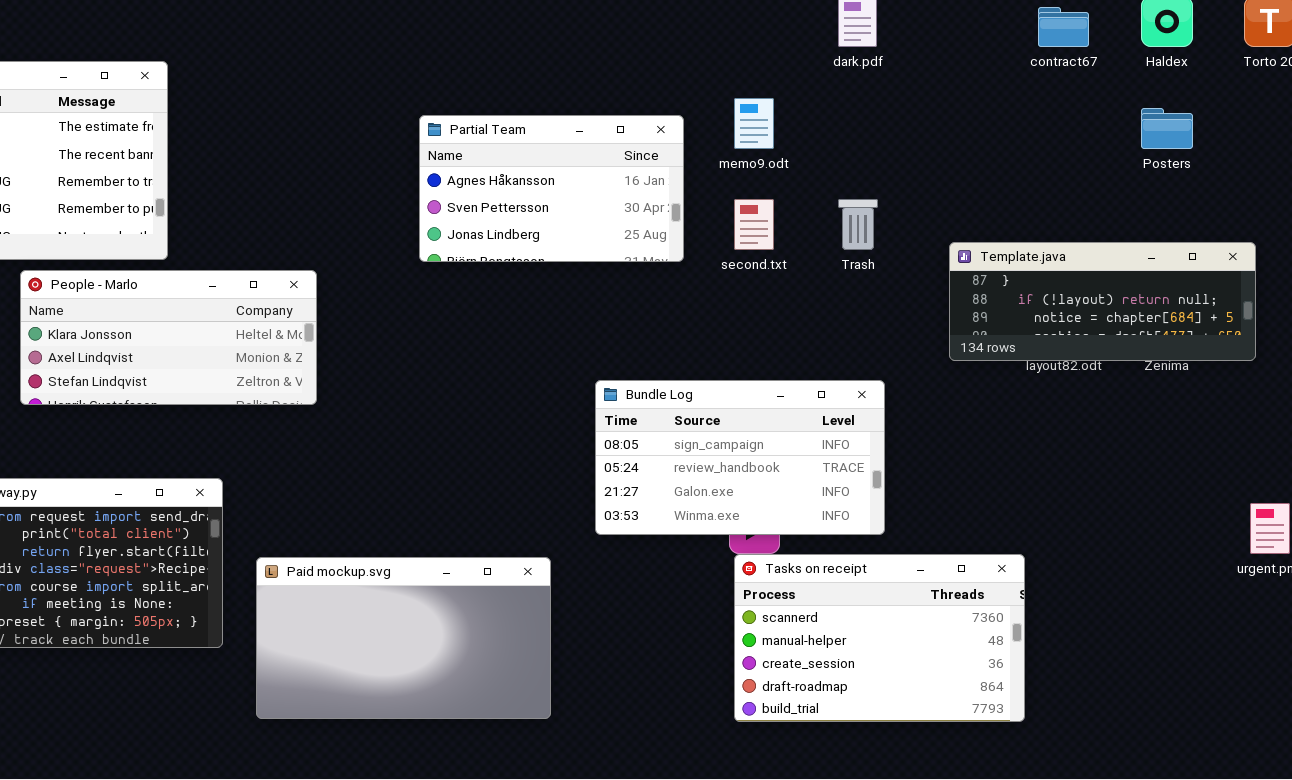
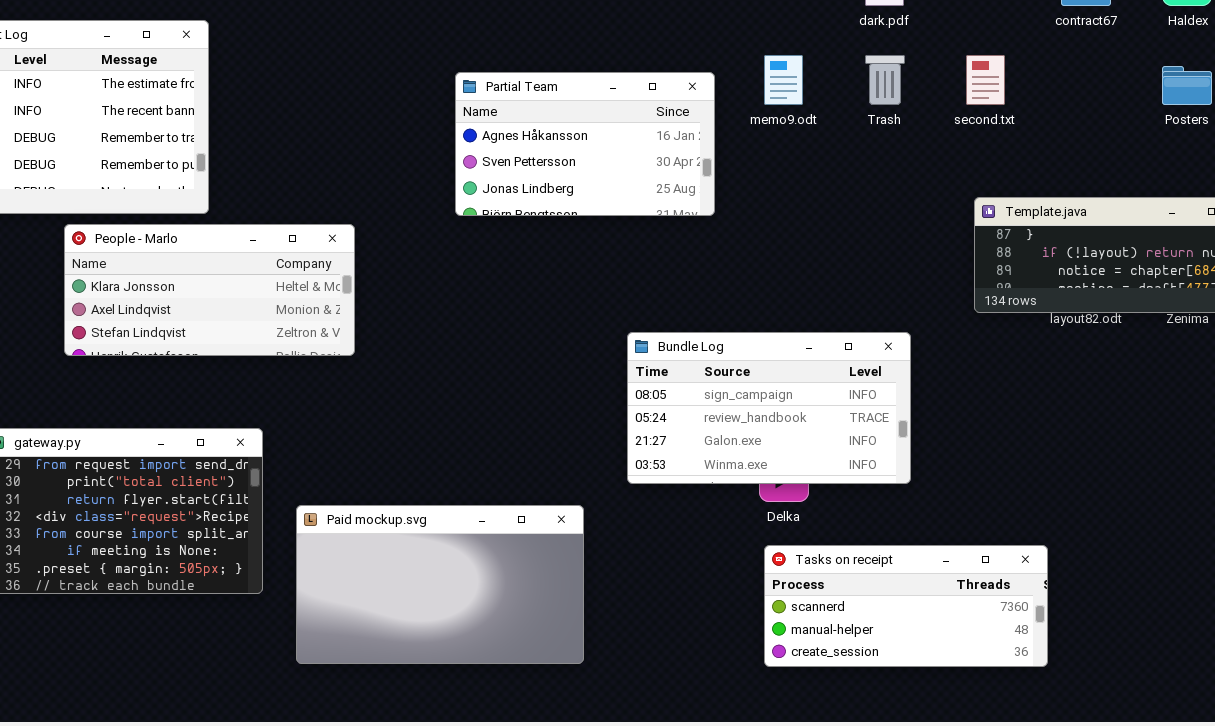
second.txt: [734,199,774,250] -> [966,55,1005,105], moved
Trash: [838,199,878,250] -> [865,55,905,105], moved
Tasks on receipt: [734,554,1025,722] -> [764,545,1048,667], resized

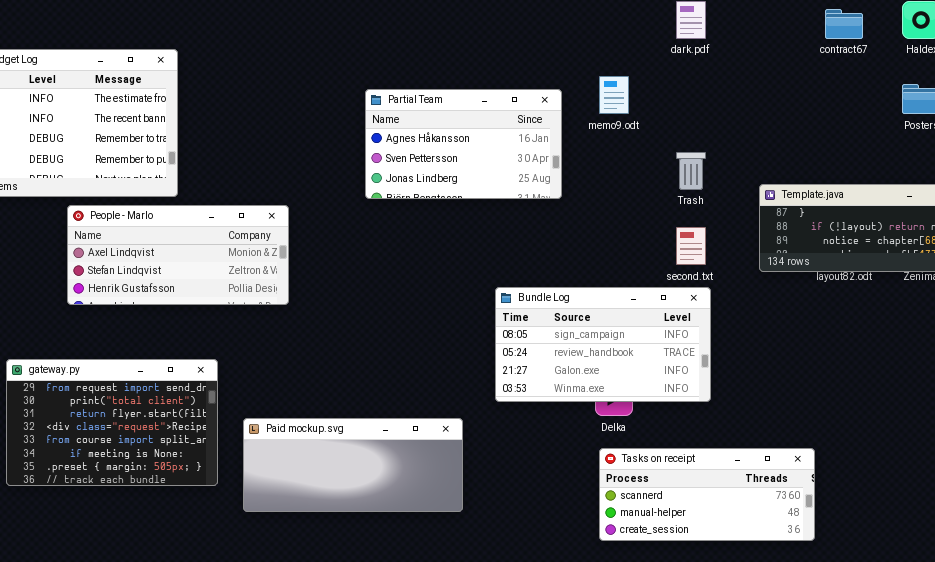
Trash: [865,55,905,105] -> [676,152,706,190], moved
second.txt: [966,55,1005,105] -> [676,227,706,265], moved
People - Marlo: [64,224,355,356] -> [67,205,289,305], scrolled down 1 row
Paid mockup.svg: [296,505,584,664] -> [243,418,463,512], resized

